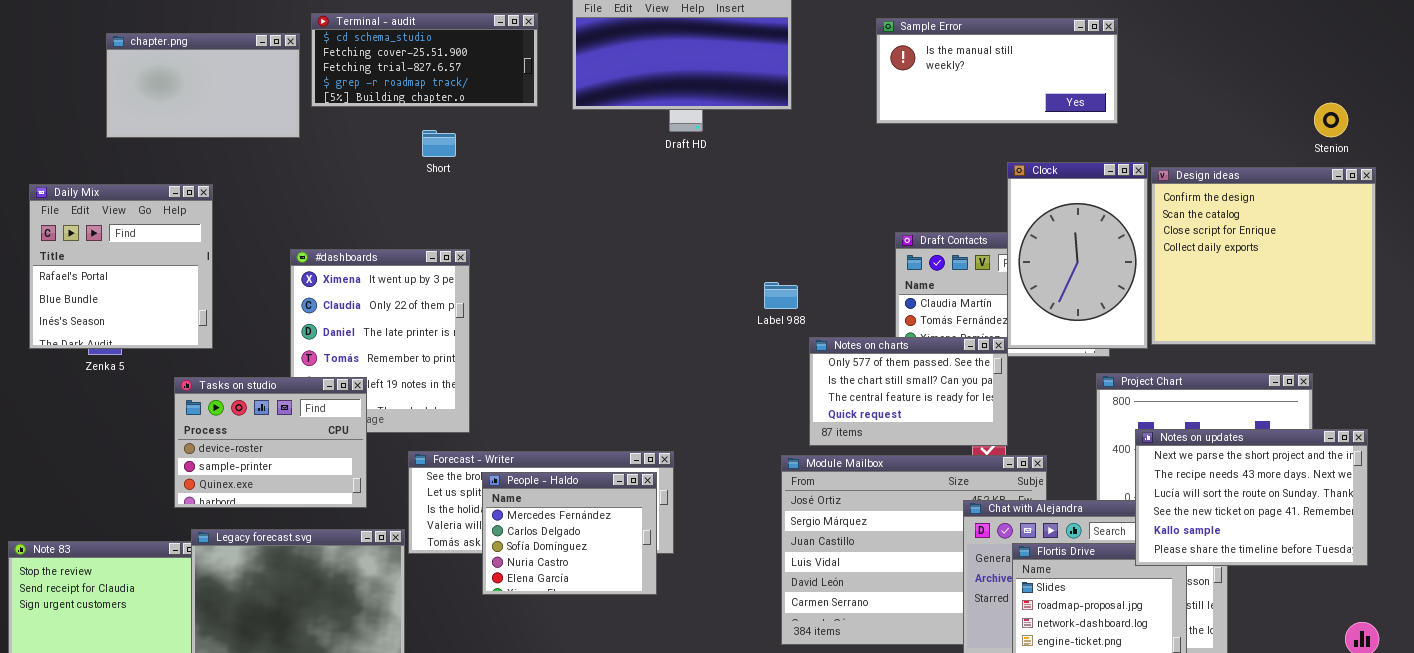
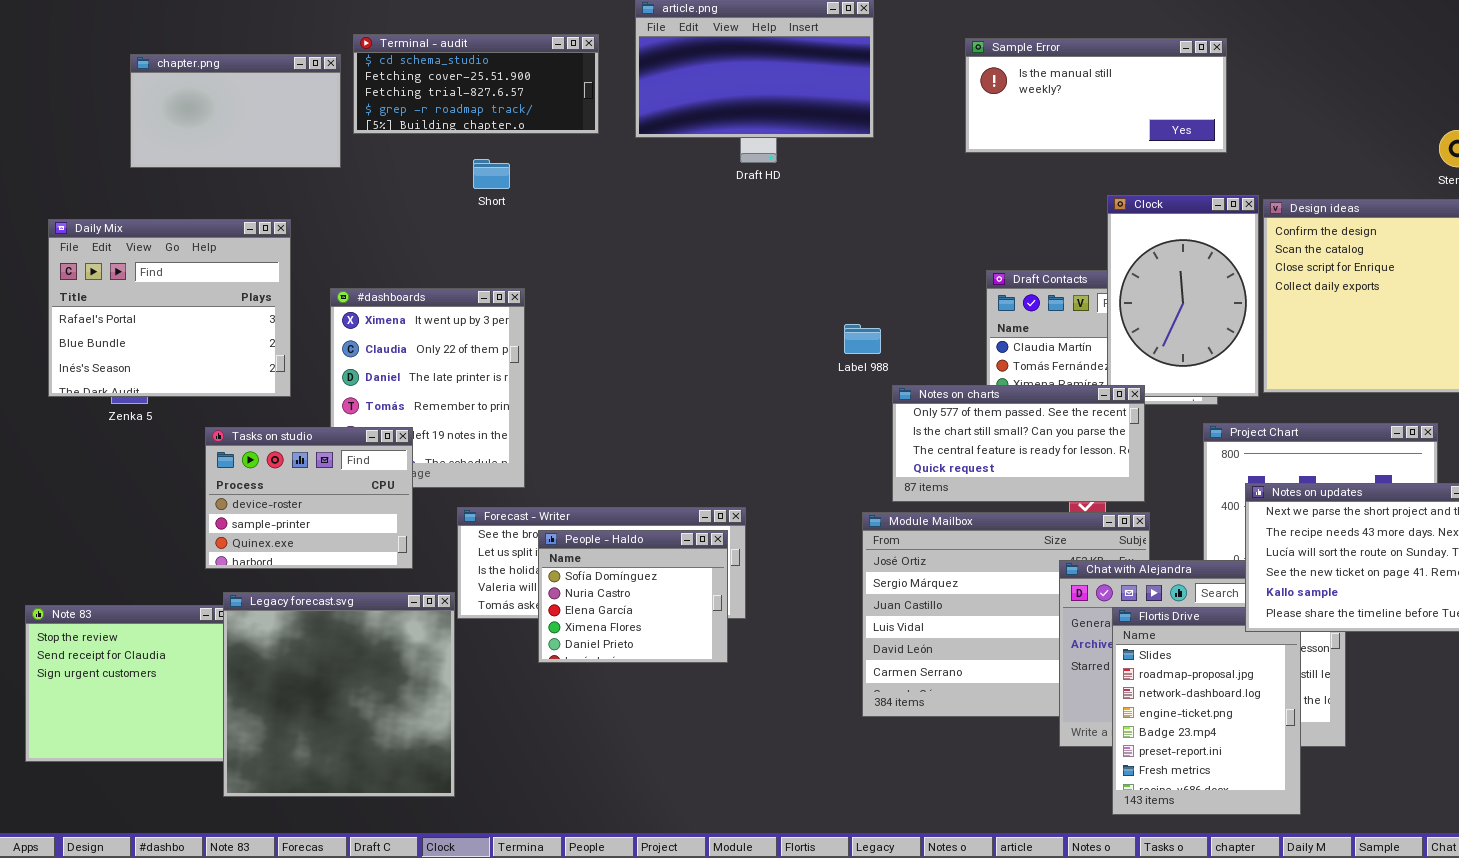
Daily Mix: [29,184,213,349] -> [48,219,291,397], resized
Notes on charts: [809,337,1008,446] -> [892,385,1145,502], resized
People - Haldo: [482,472,657,595] -> [538,530,728,663], scrolled down 2 rows

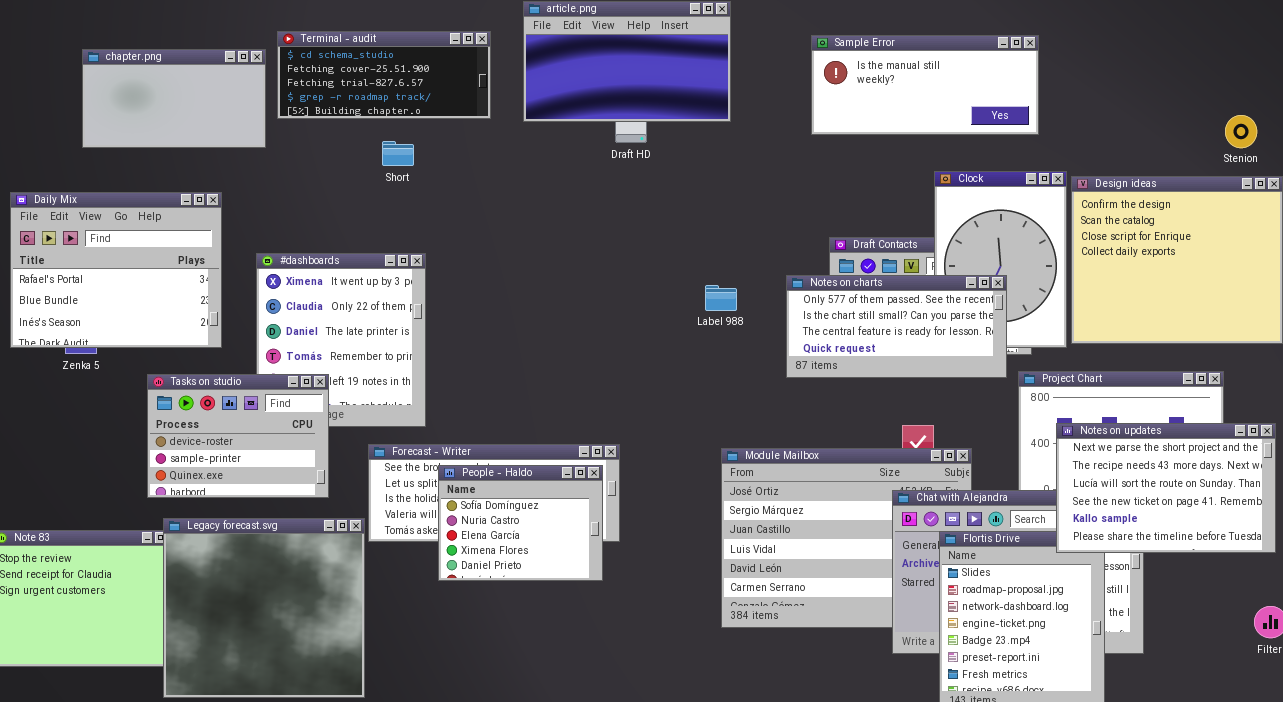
Notes on charts: [892,385,1145,502] -> [786,275,1007,378], moved

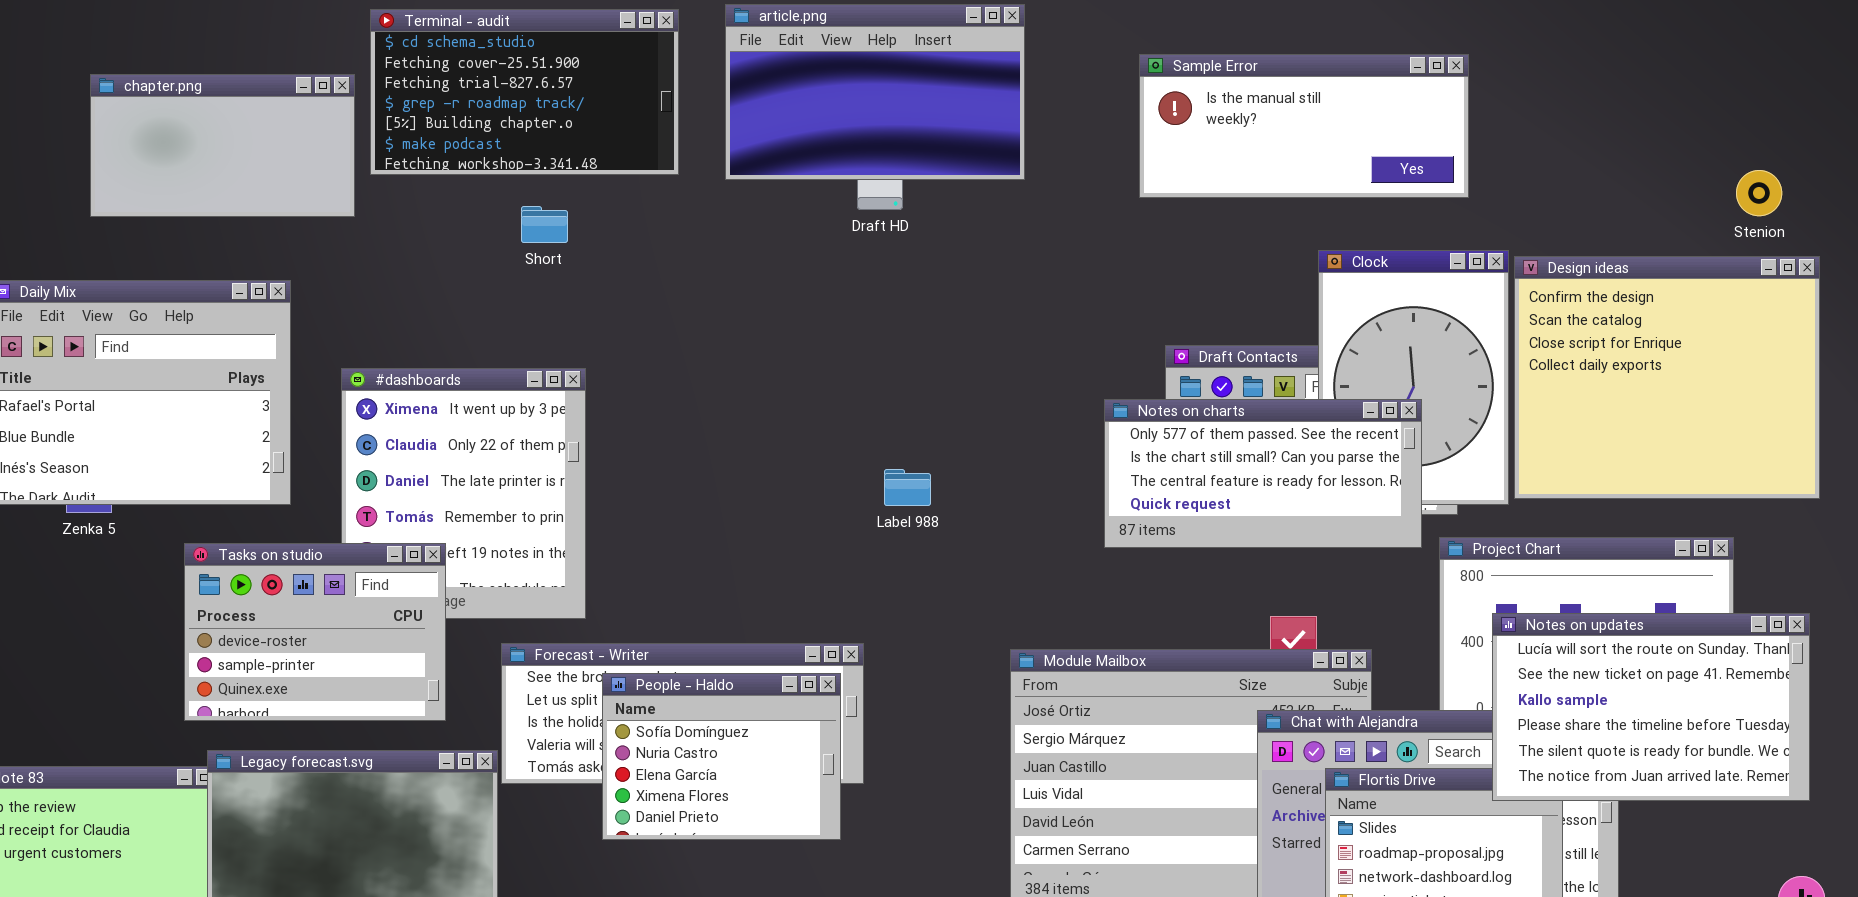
Terminal - audit: [277,31,491,119] -> [370,9,679,175], resized
Label 988: [705,285,737,311] -> [884,469,931,506], moved
Notes on updates: [1056,423,1276,553] -> [1492,613,1810,801], scrolled down 2 rows

